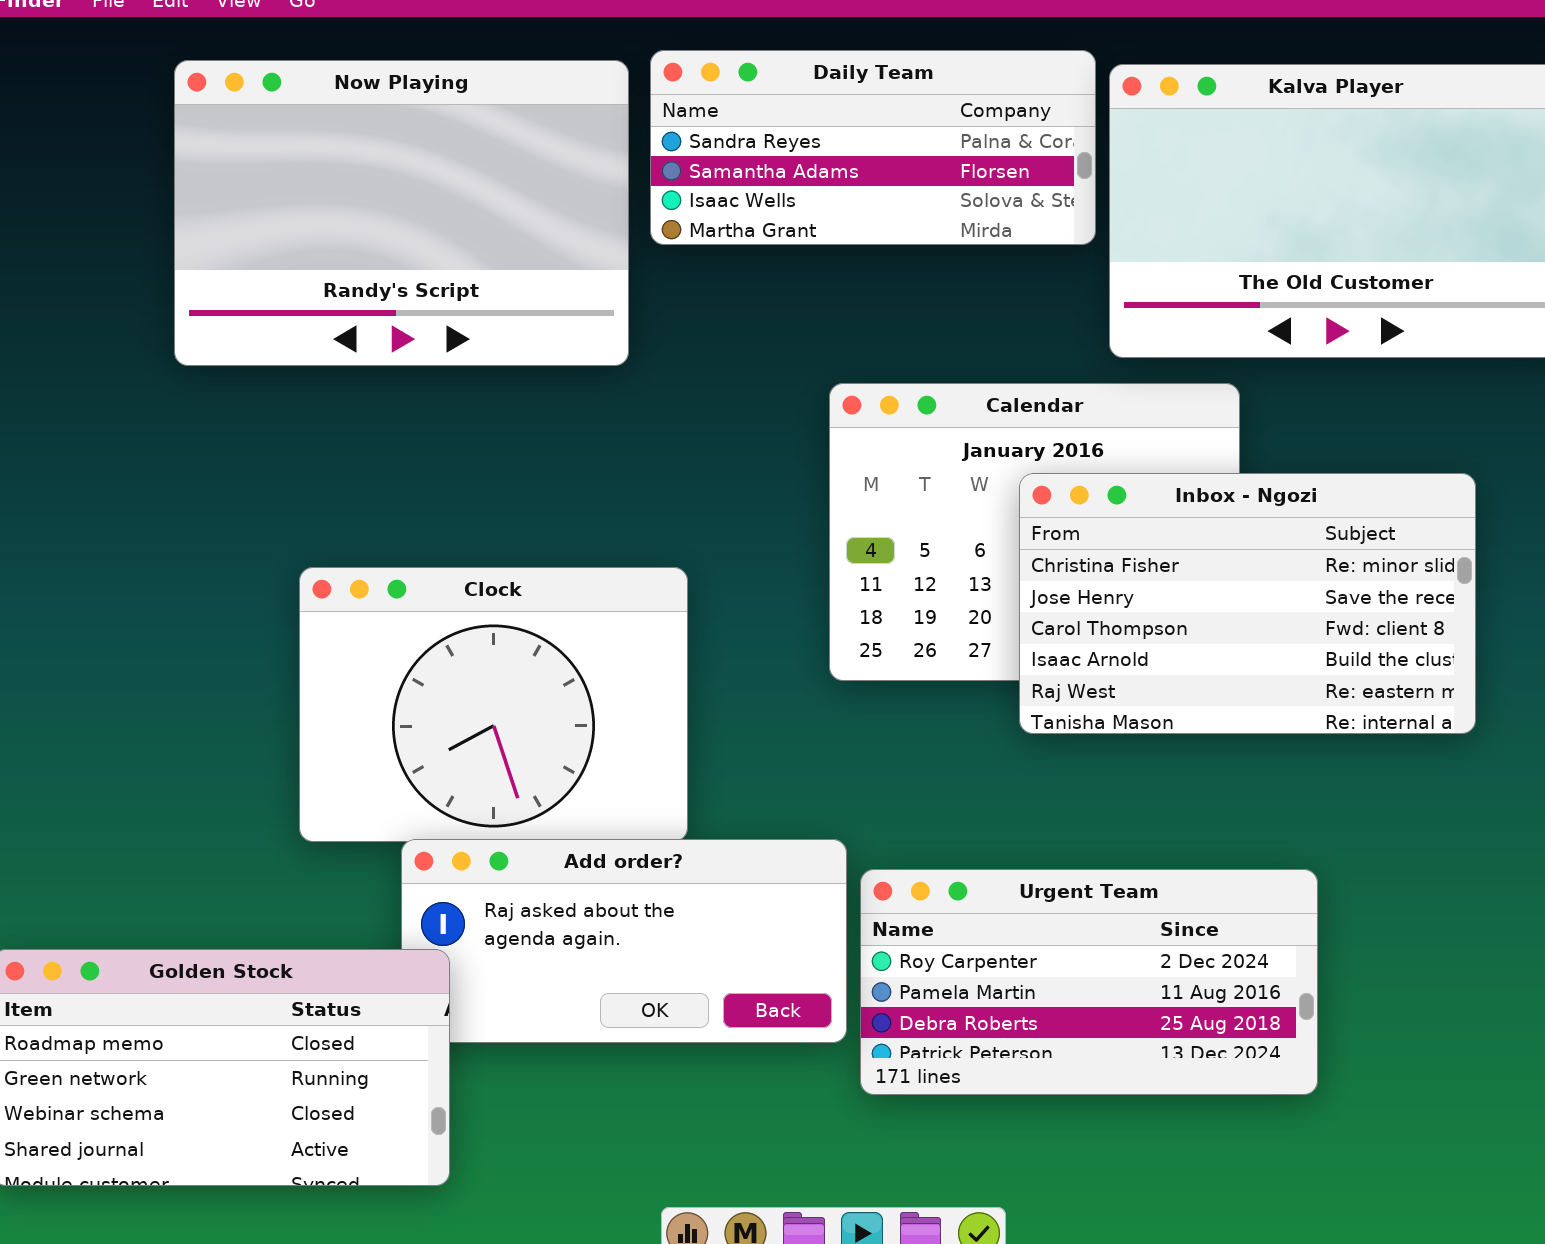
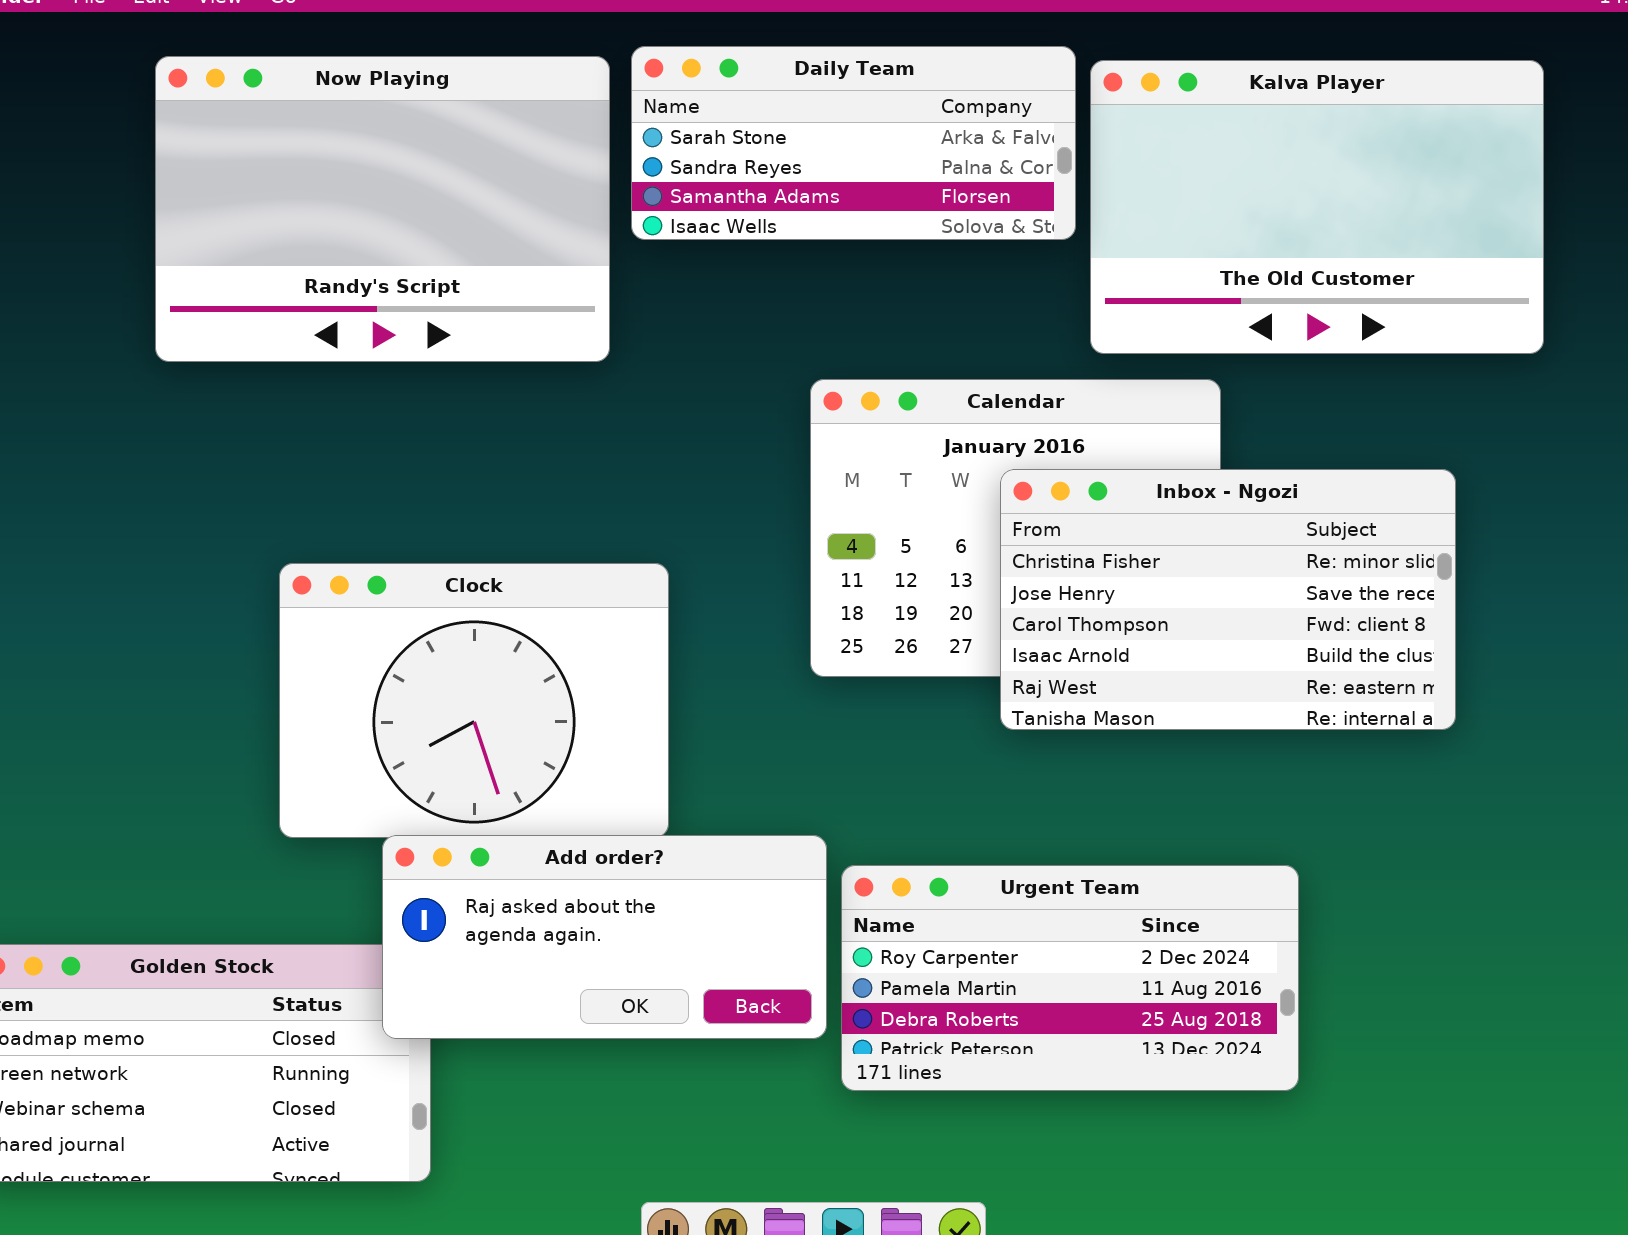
Daily Team: [650,50,1096,245] -> [631,46,1076,240], scrolled up 1 row
Add order?: [401,839,847,1043] -> [382,835,827,1039], raised

